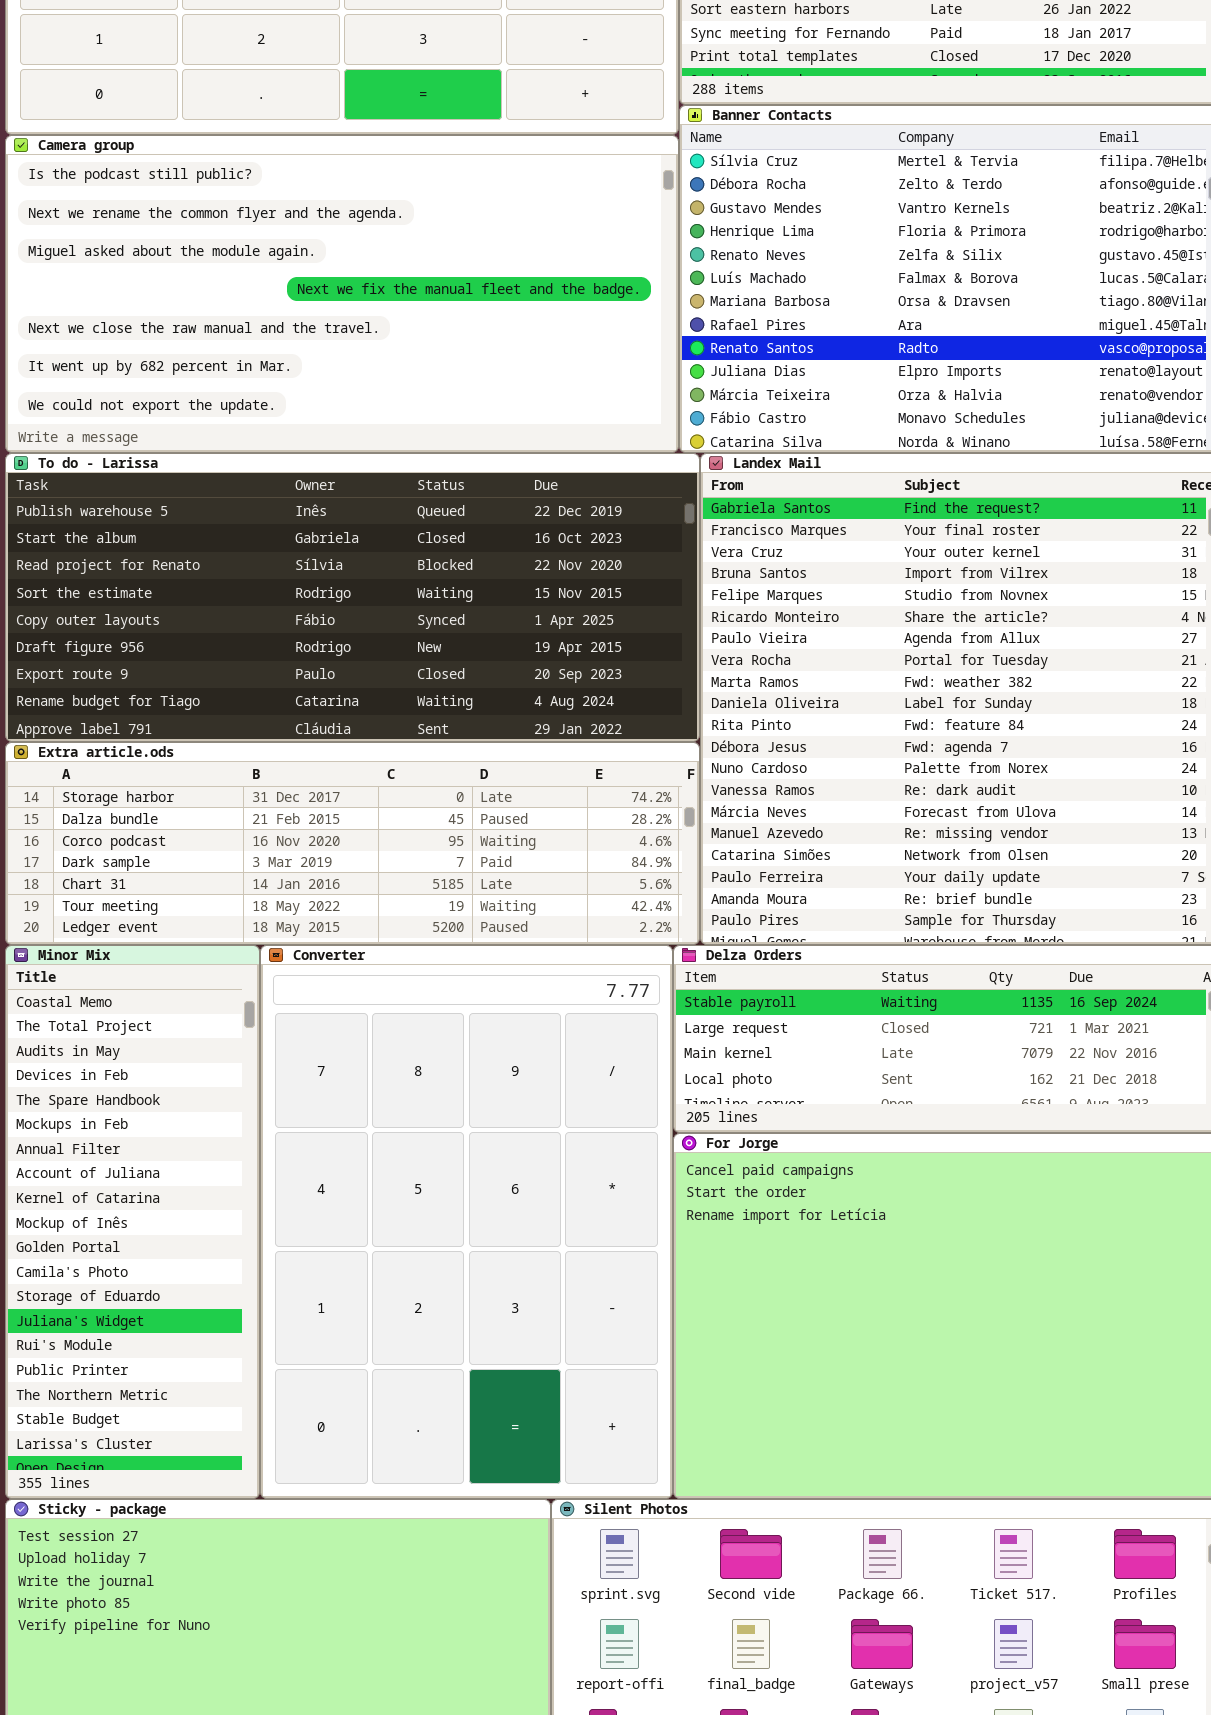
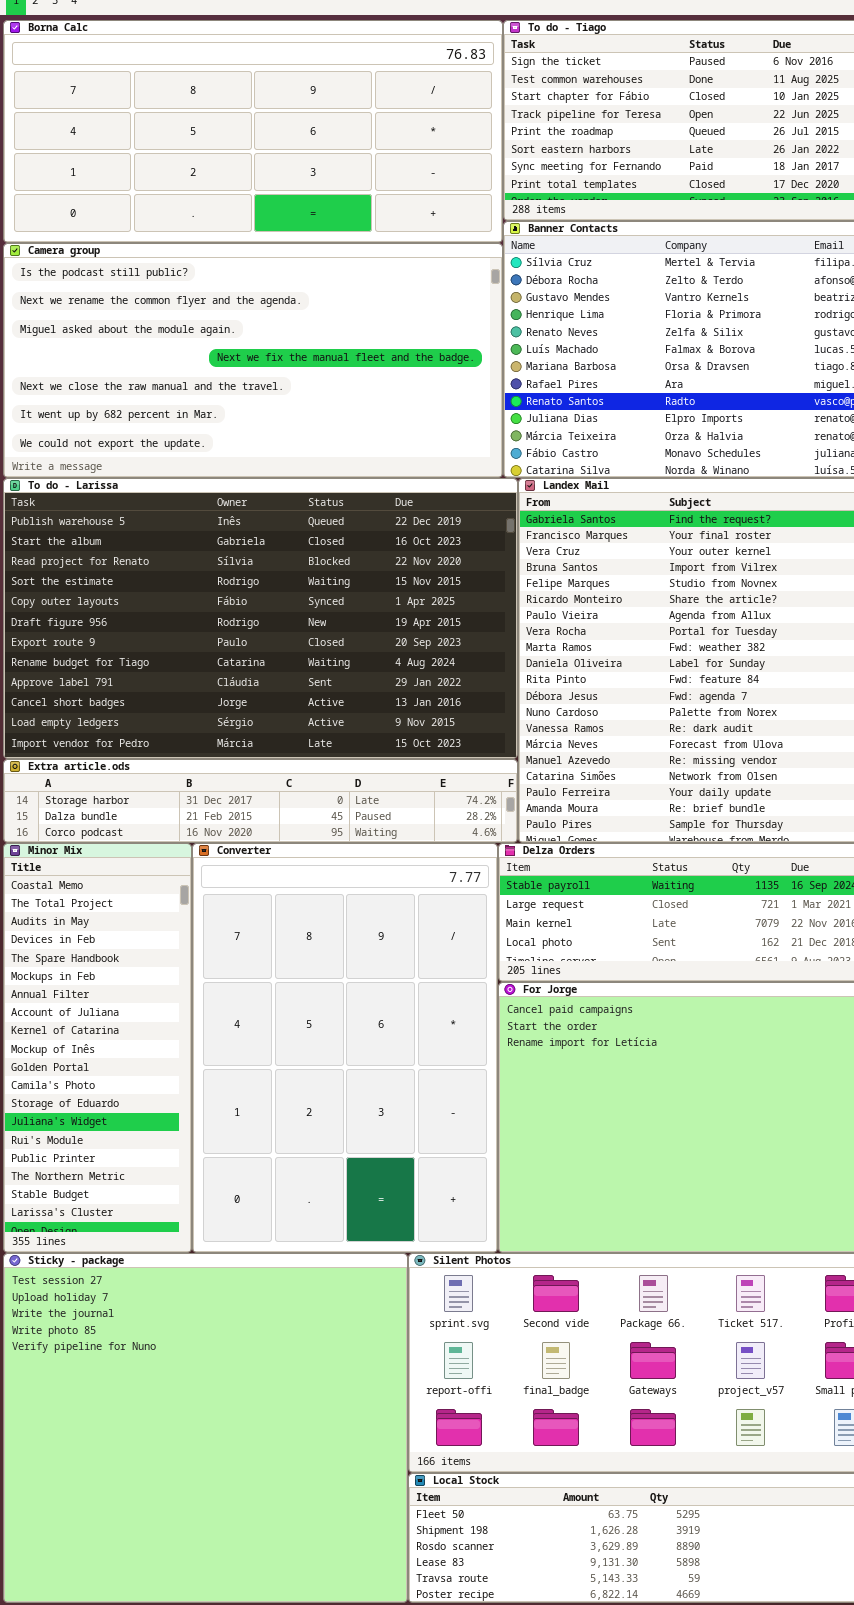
To do - Larissa: [5,453,700,742] -> [3,478,518,759], resized
Extra article.ods: [5,742,700,945] -> [3,759,518,843], resized

